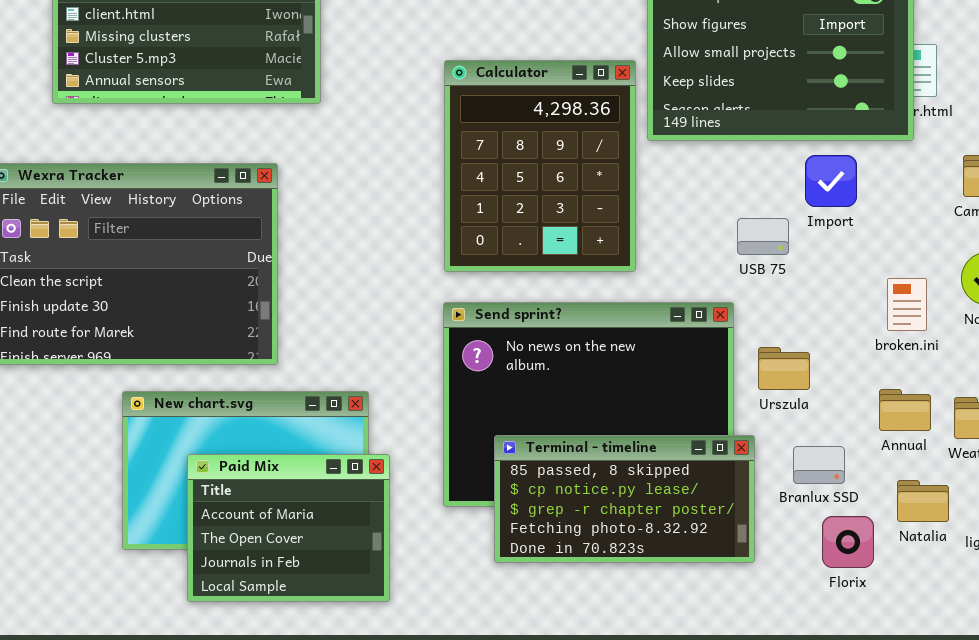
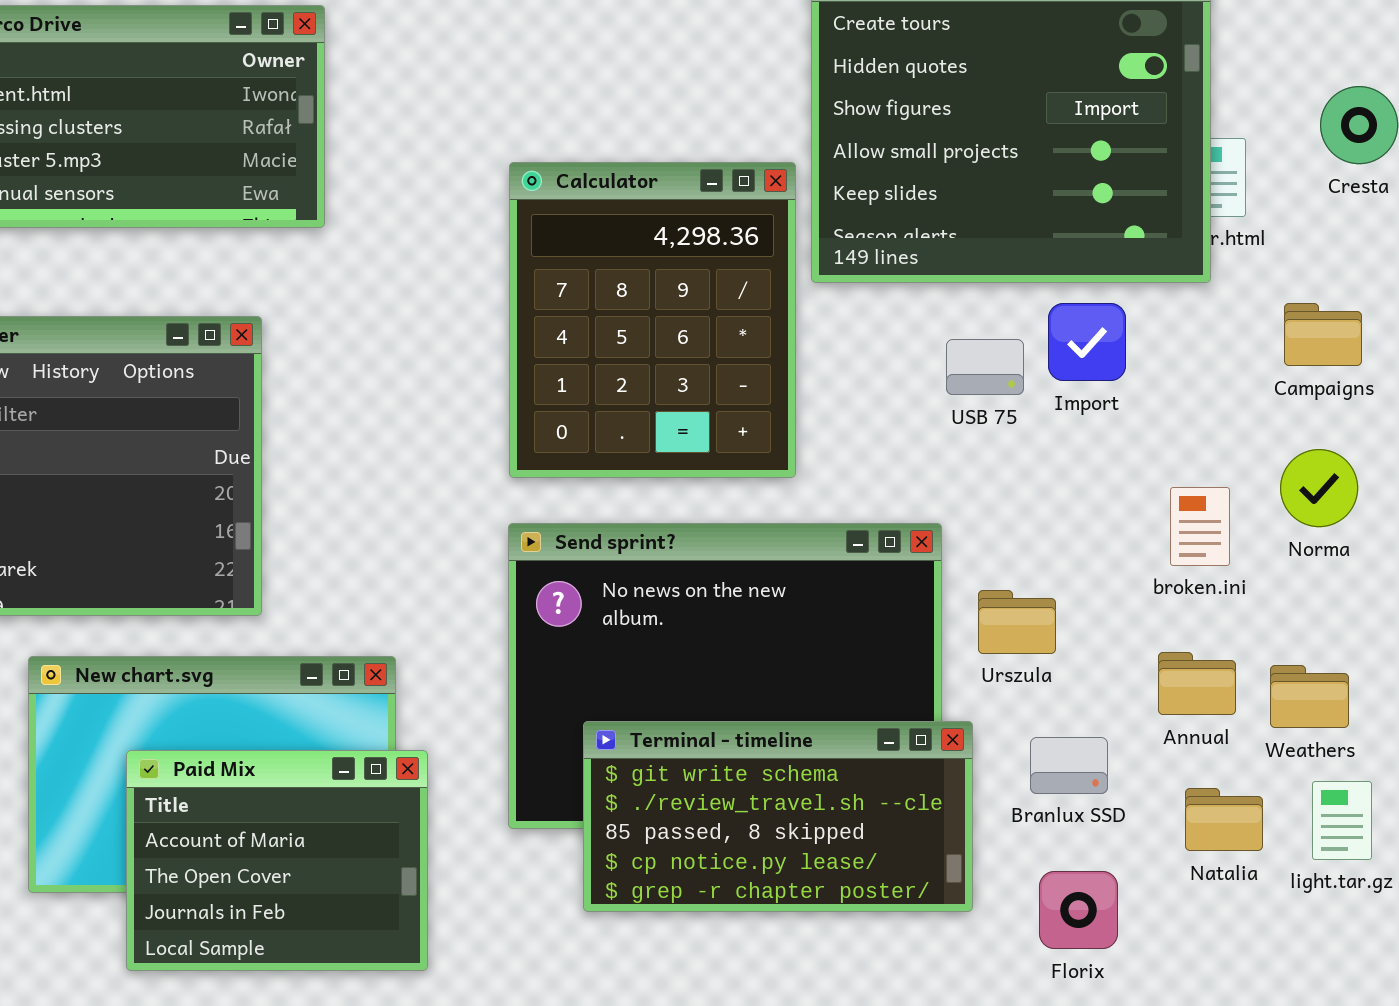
USB 75: [737,218,789,255] -> [946,339,1024,395], moved
Terminal - timeline: [494,435,755,563] -> [583,721,973,912], scrolled up 2 rows
Florix: [822,516,874,568] -> [1039,871,1118,949], moved

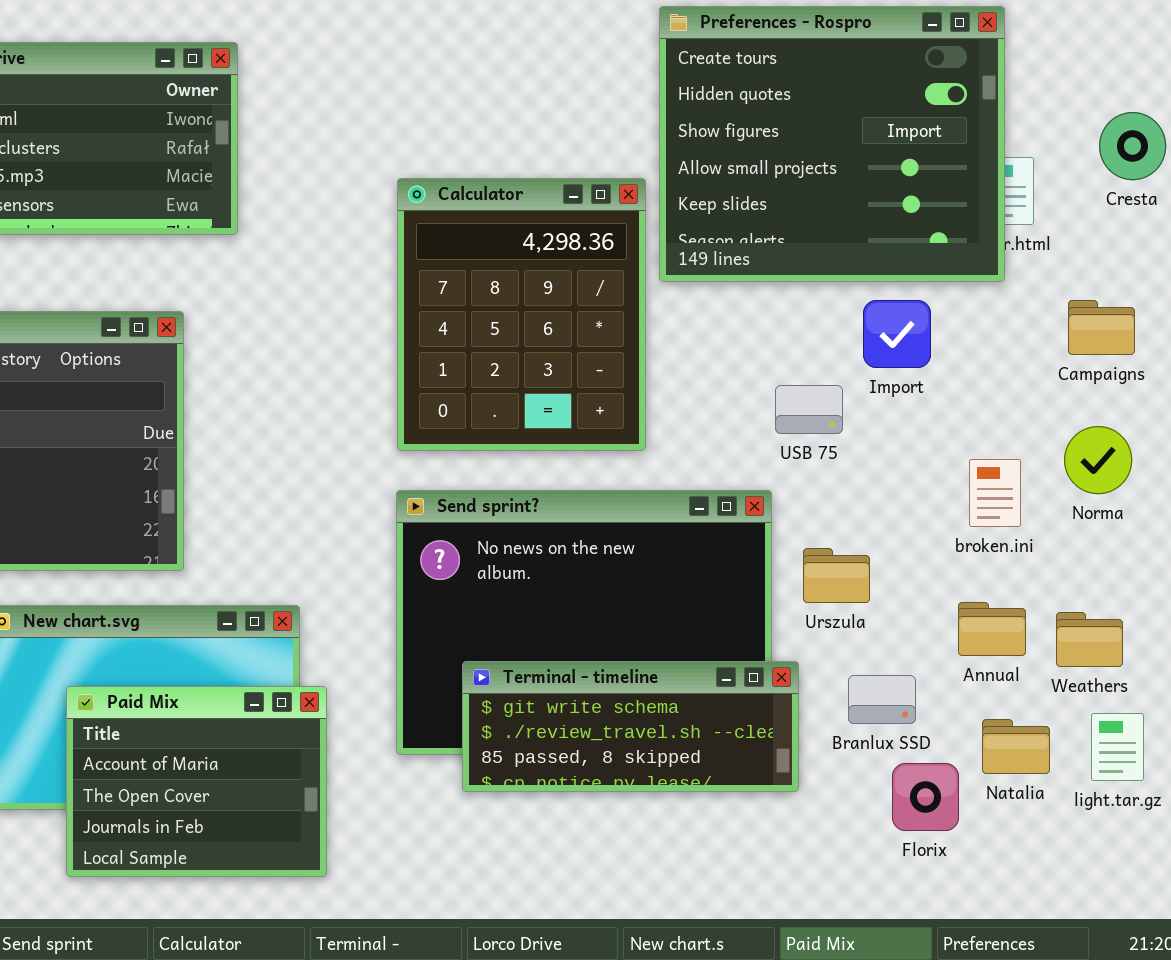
USB 75: [946,339,1024,395] -> [775,385,843,434], moved
Terminal - timeline: [583,721,973,912] -> [462,661,799,792], resized
Florix: [1039,871,1118,949] -> [892,763,959,831], moved

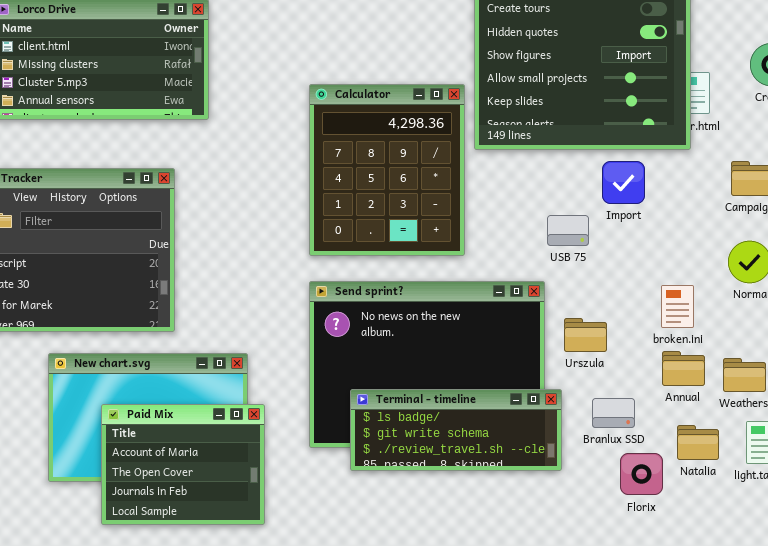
broken.ini: [969,459,1021,527] -> [661,285,694,328], moved
Terminal - timeline: [462,661,799,792] -> [350,389,562,471], scrolled up 1 row

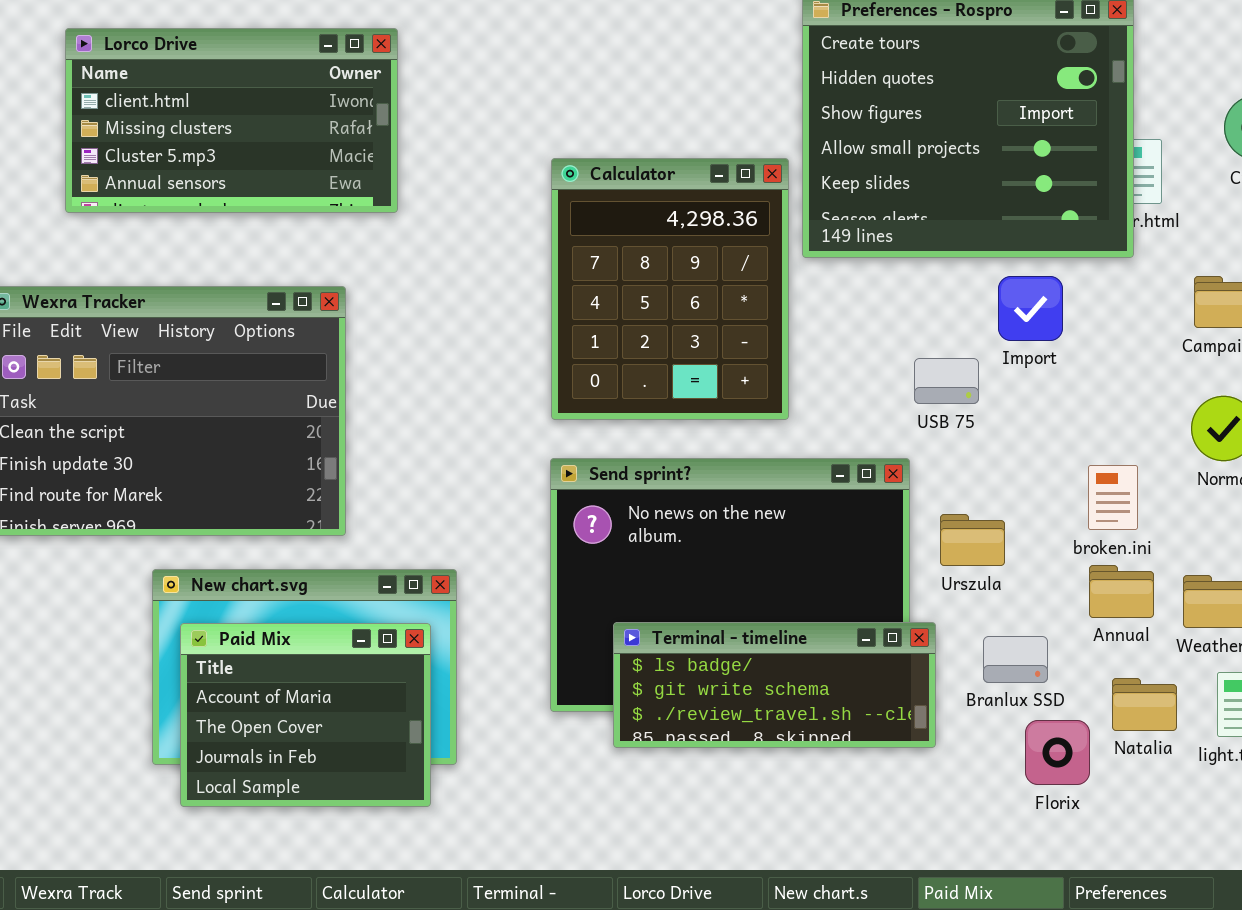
Paid Mix: [101,404,265,525] -> [180,623,431,807], moved

